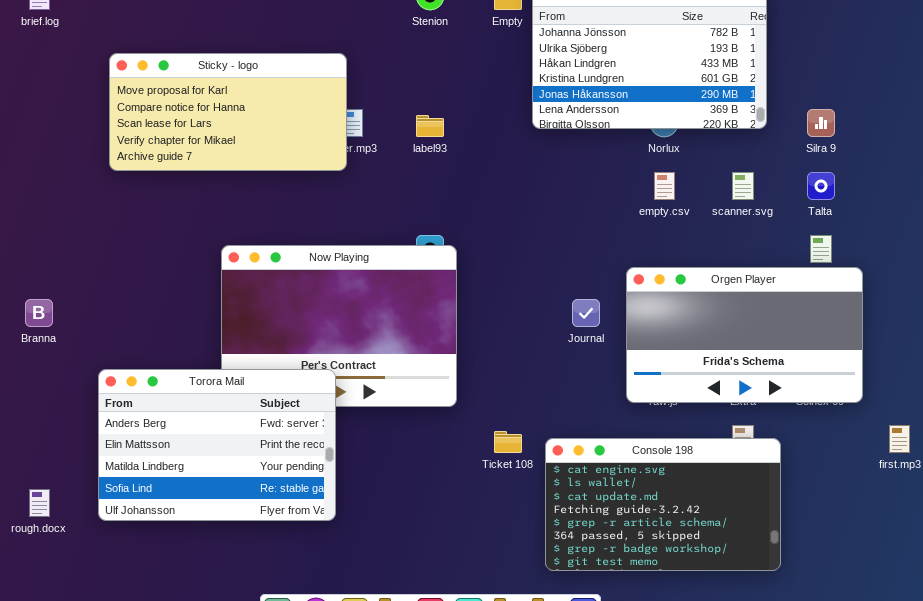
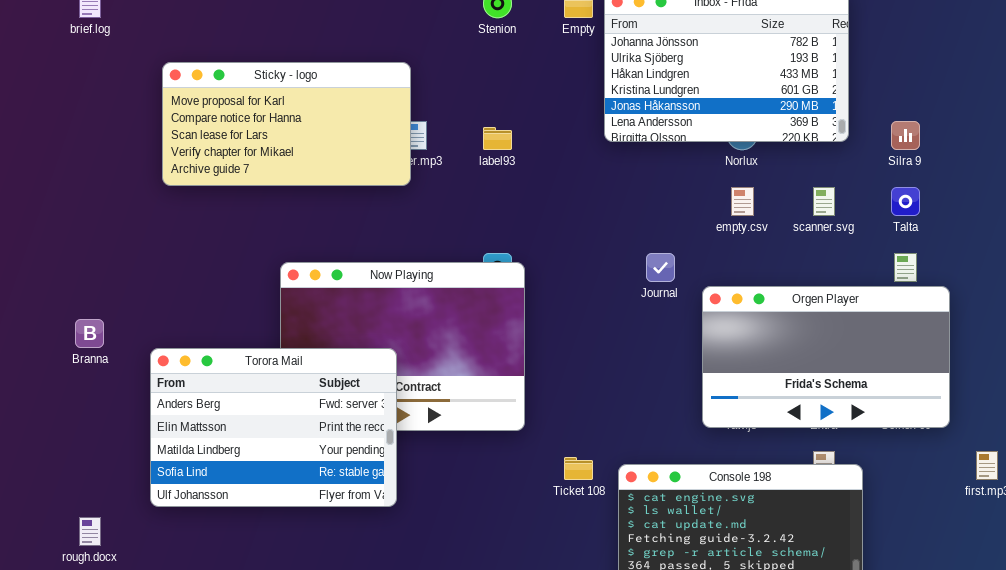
Journal: [572,299,600,327] -> [646,253,675,282], moved
Torora Mail: [98,369,336,521] -> [150,348,397,507], moved

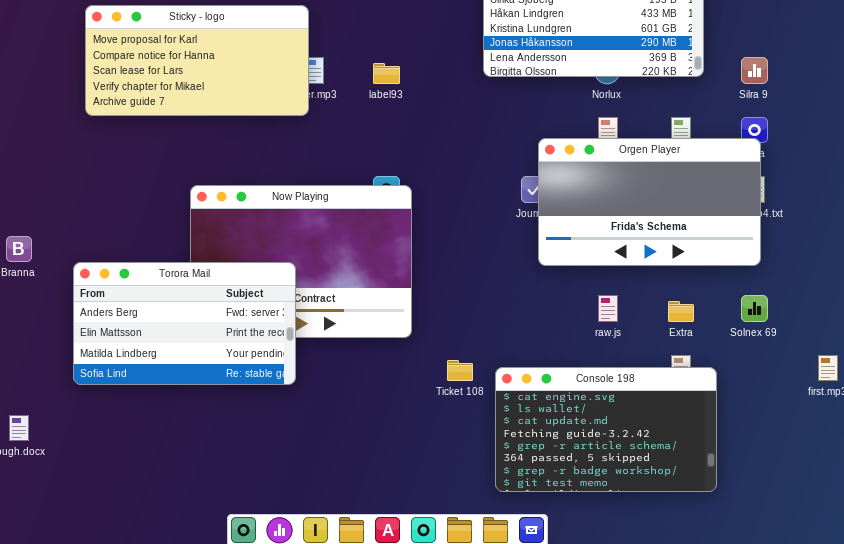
Orgen Player: [702,286,950,428] -> [538,138,761,266], moved
Torora Mail: [150,348,397,507] -> [73,262,296,385], resized

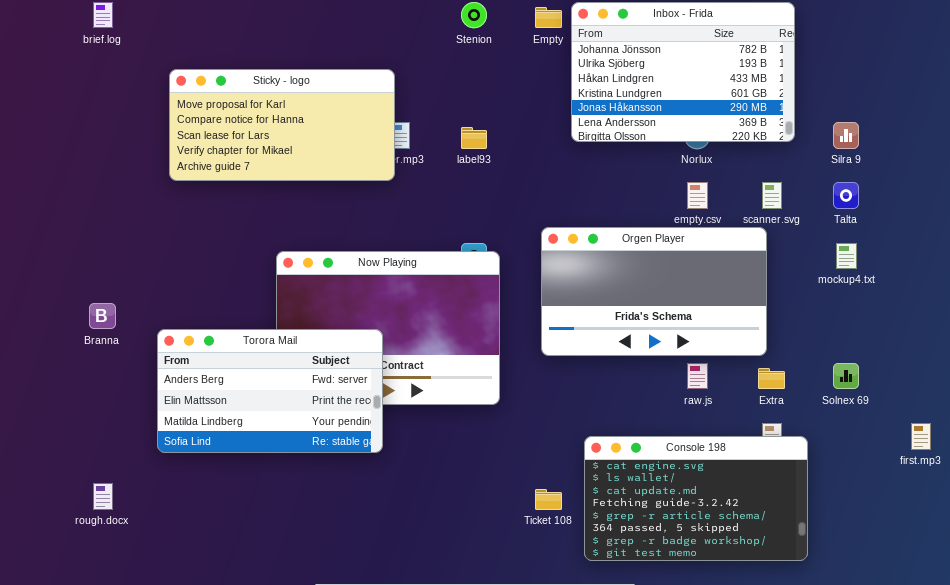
Orgen Player: [538,138,761,266] -> [541,227,767,356], moved
Ticket 108: [447,360,473,381] -> [535,489,562,510], moved

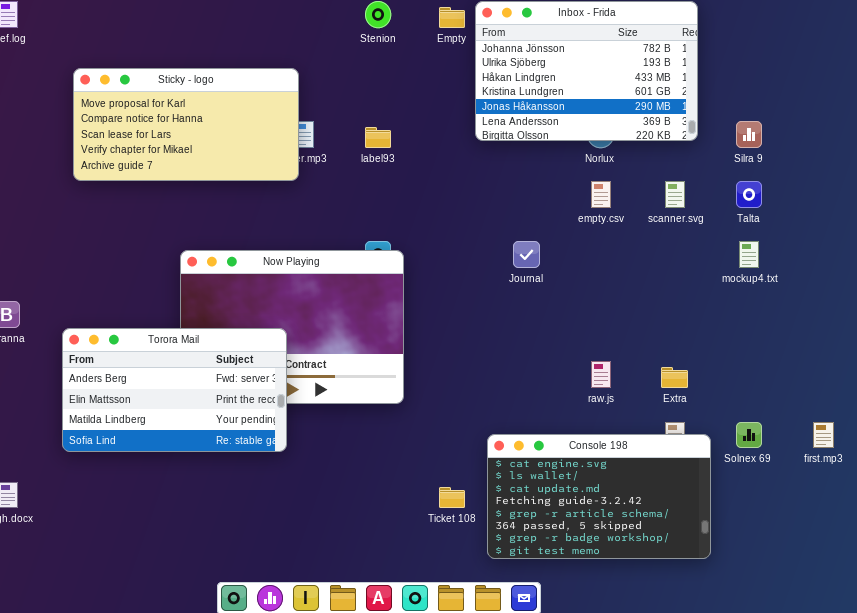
Orgen Player: [541,227,767,356] -> none, closed
Solnex 69: [833,363,859,389] -> [736,422,762,448], moved

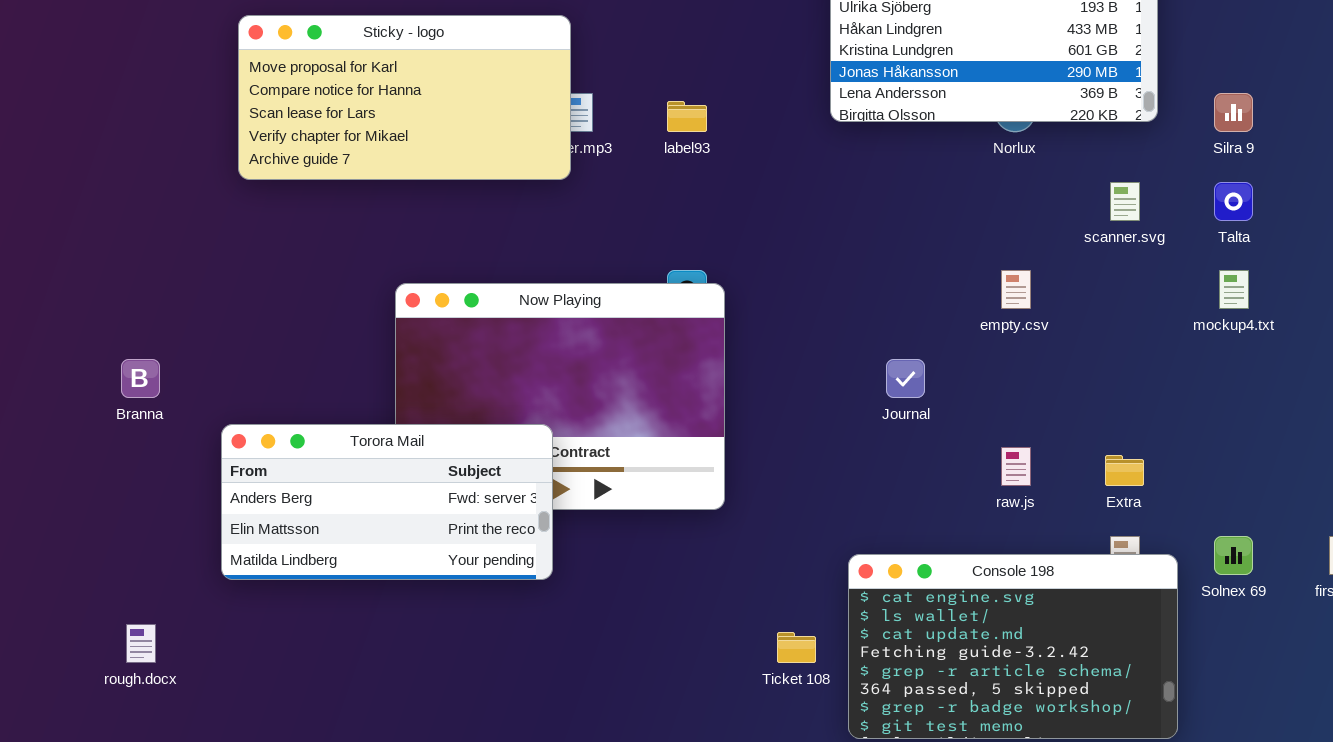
empty.csv: [591,181,611,208] -> [1001,270,1031,309], moved
Journal: [513,241,540,268] -> [886,359,925,398], moved
Torora Mail: [62,328,287,452] -> [221,424,553,580], resized

